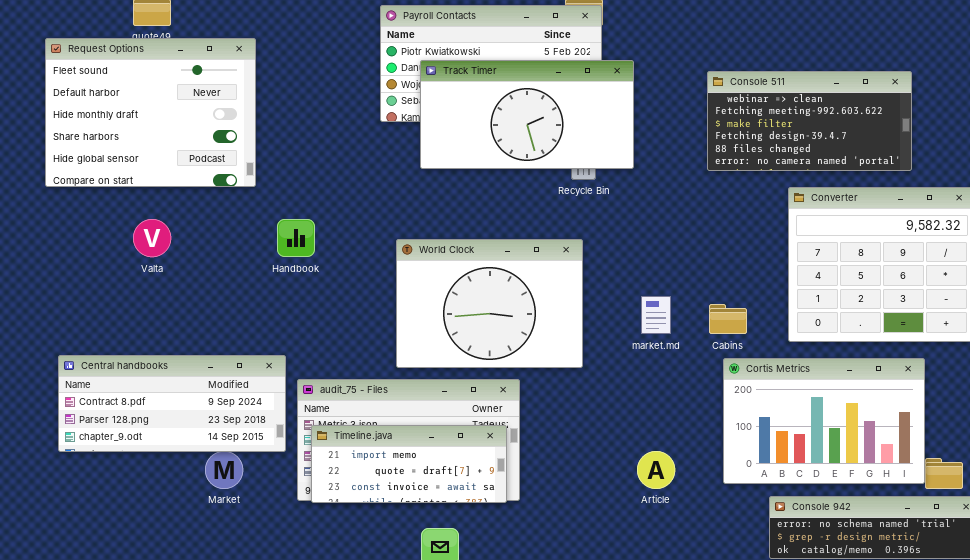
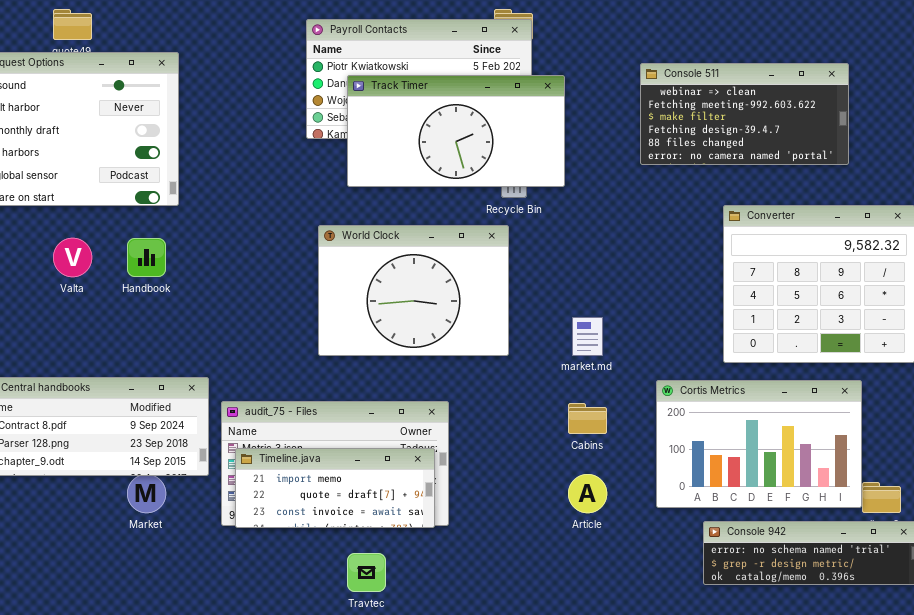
Console 511: [707,71,912,171] -> [640,63,849,165], moved
Handbook: [277,219,315,257] -> [127,238,166,277], moved
World Clock: [396,239,583,368] -> [318,225,509,356], moved
Cabins: [709,304,747,334] -> [568,403,607,434], moved

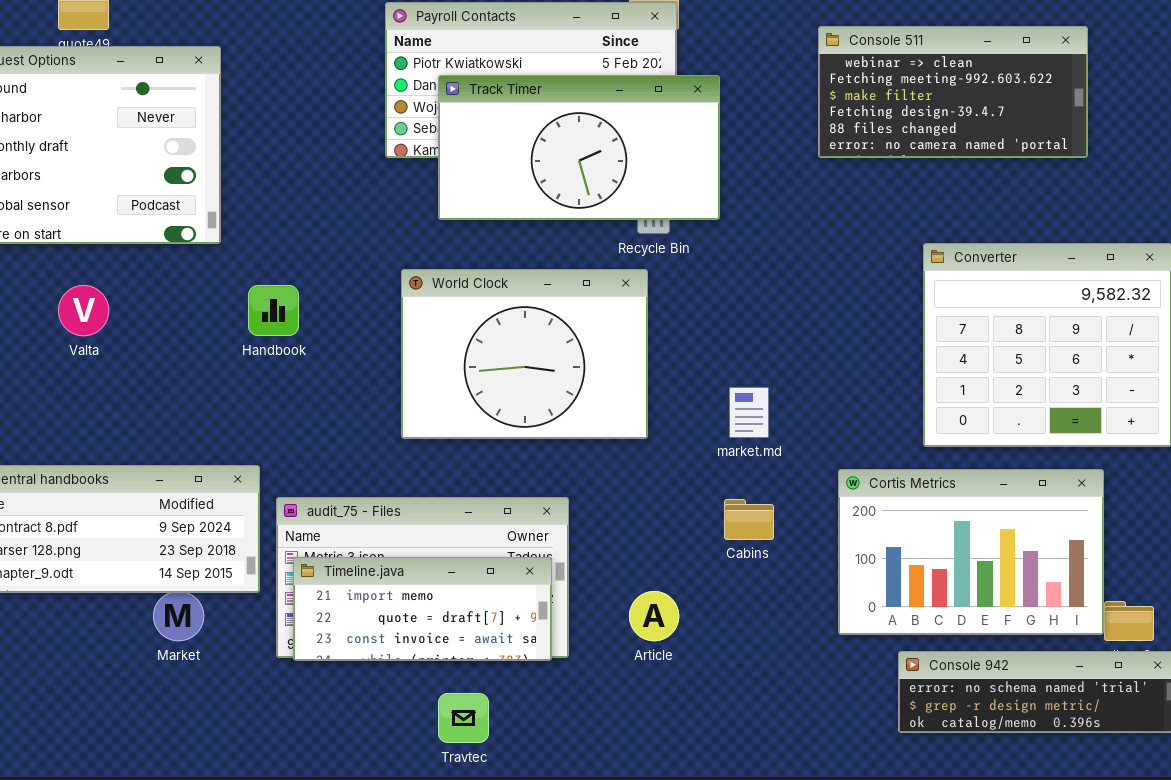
Console 511: [640,63,849,165] -> [818,26,1088,158], moved
Handbook: [127,238,166,277] -> [248,285,299,336], moved
Article: [568,474,607,513] -> [629,591,679,641], moved

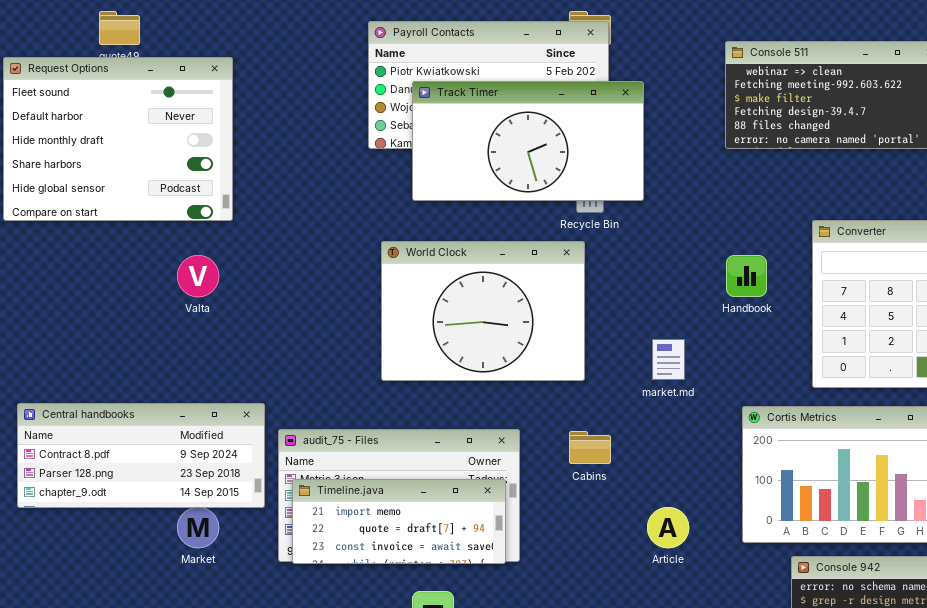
Valta: [58,285,109,336] -> [177,255,219,297], moved
Handbook: [248,285,299,336] -> [726,255,767,297], moved
Cabins: [724,499,774,540] -> [569,431,611,464], moved
Article: [629,591,679,641] -> [647,507,689,548], moved

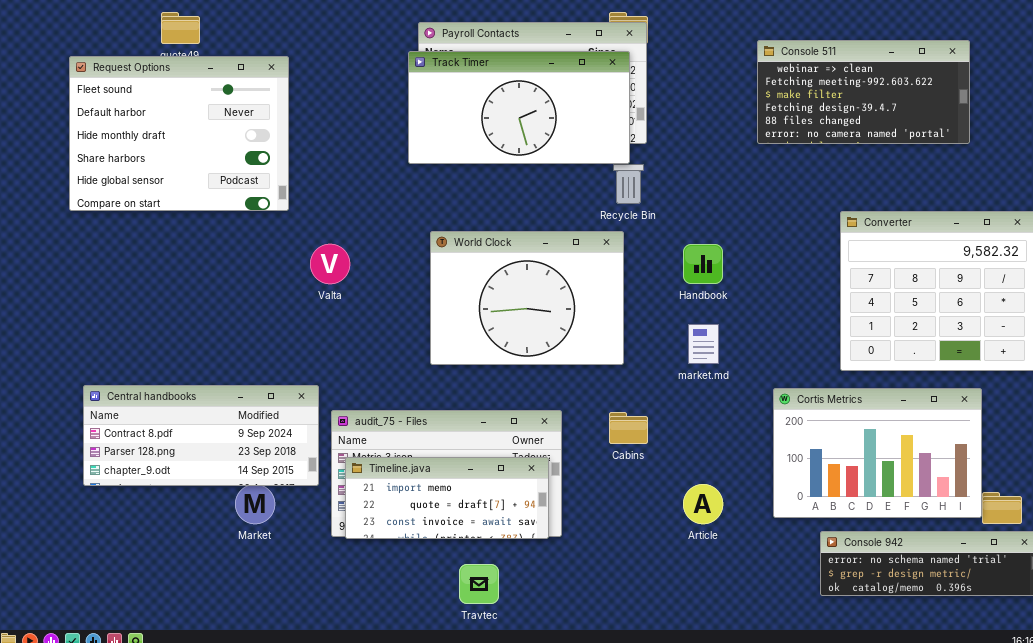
Track Timer: [412,81,644,201] -> [408,51,630,164], moved
Valta: [177,255,219,297] -> [310,244,350,284], moved
Handbook: [726,255,767,297] -> [683,244,723,284], moved

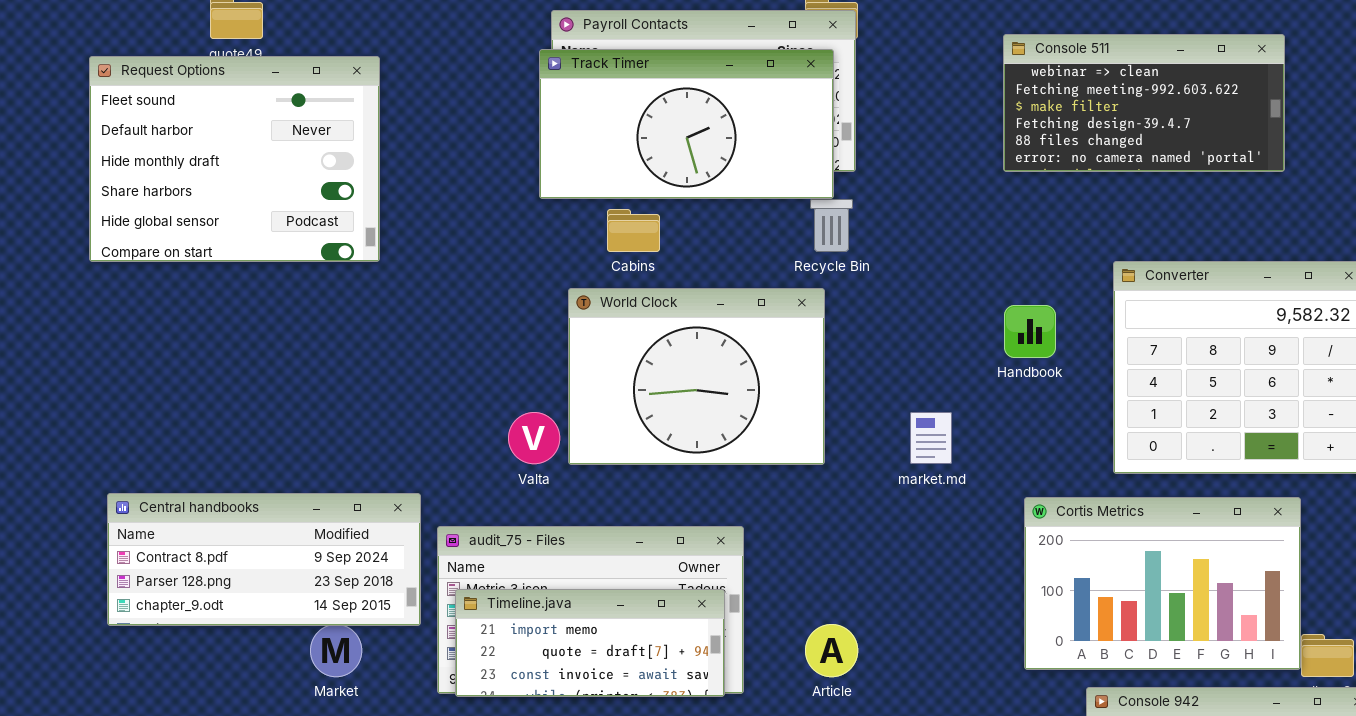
Valta: [310,244,350,284] -> [508,412,560,464], moved
Handbook: [683,244,723,284] -> [1004,305,1056,358], moved
Cabins: [609,412,648,444] -> [607,209,660,252], moved
Article: [683,484,723,524] -> [805,624,858,677], moved

